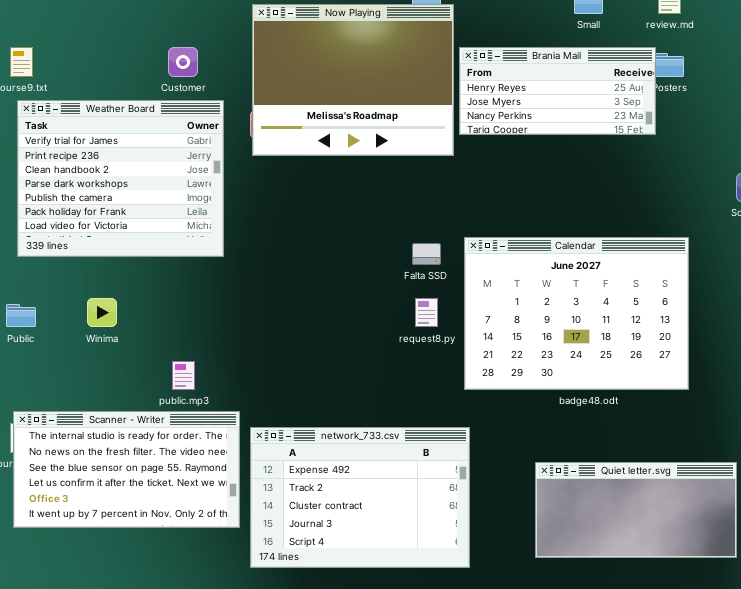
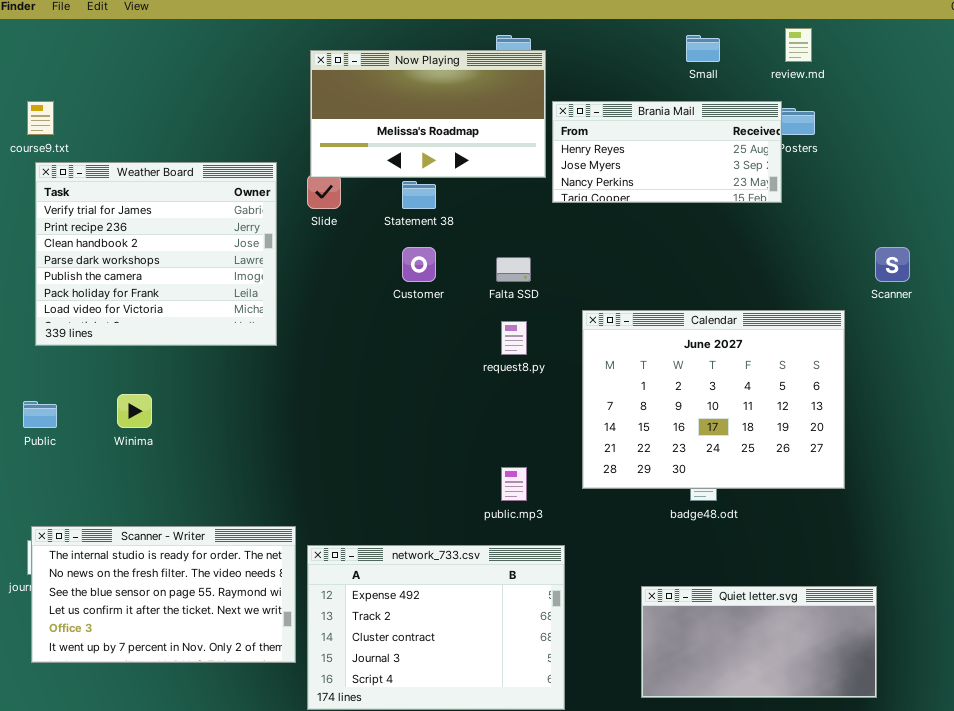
Now Playing: [252,4,454,156] -> [310,50,546,178], resized
Customer: [168,47,198,77] -> [402,247,436,282], moved
Calendar: [464,237,689,390] -> [582,310,845,489], moved
Falta SSD: [412,243,441,265] -> [496,257,531,282], moved
request8.py: [415,298,438,327] -> [501,321,527,355], moved
public.mp3: [172,361,195,390] -> [501,467,527,501], moved

